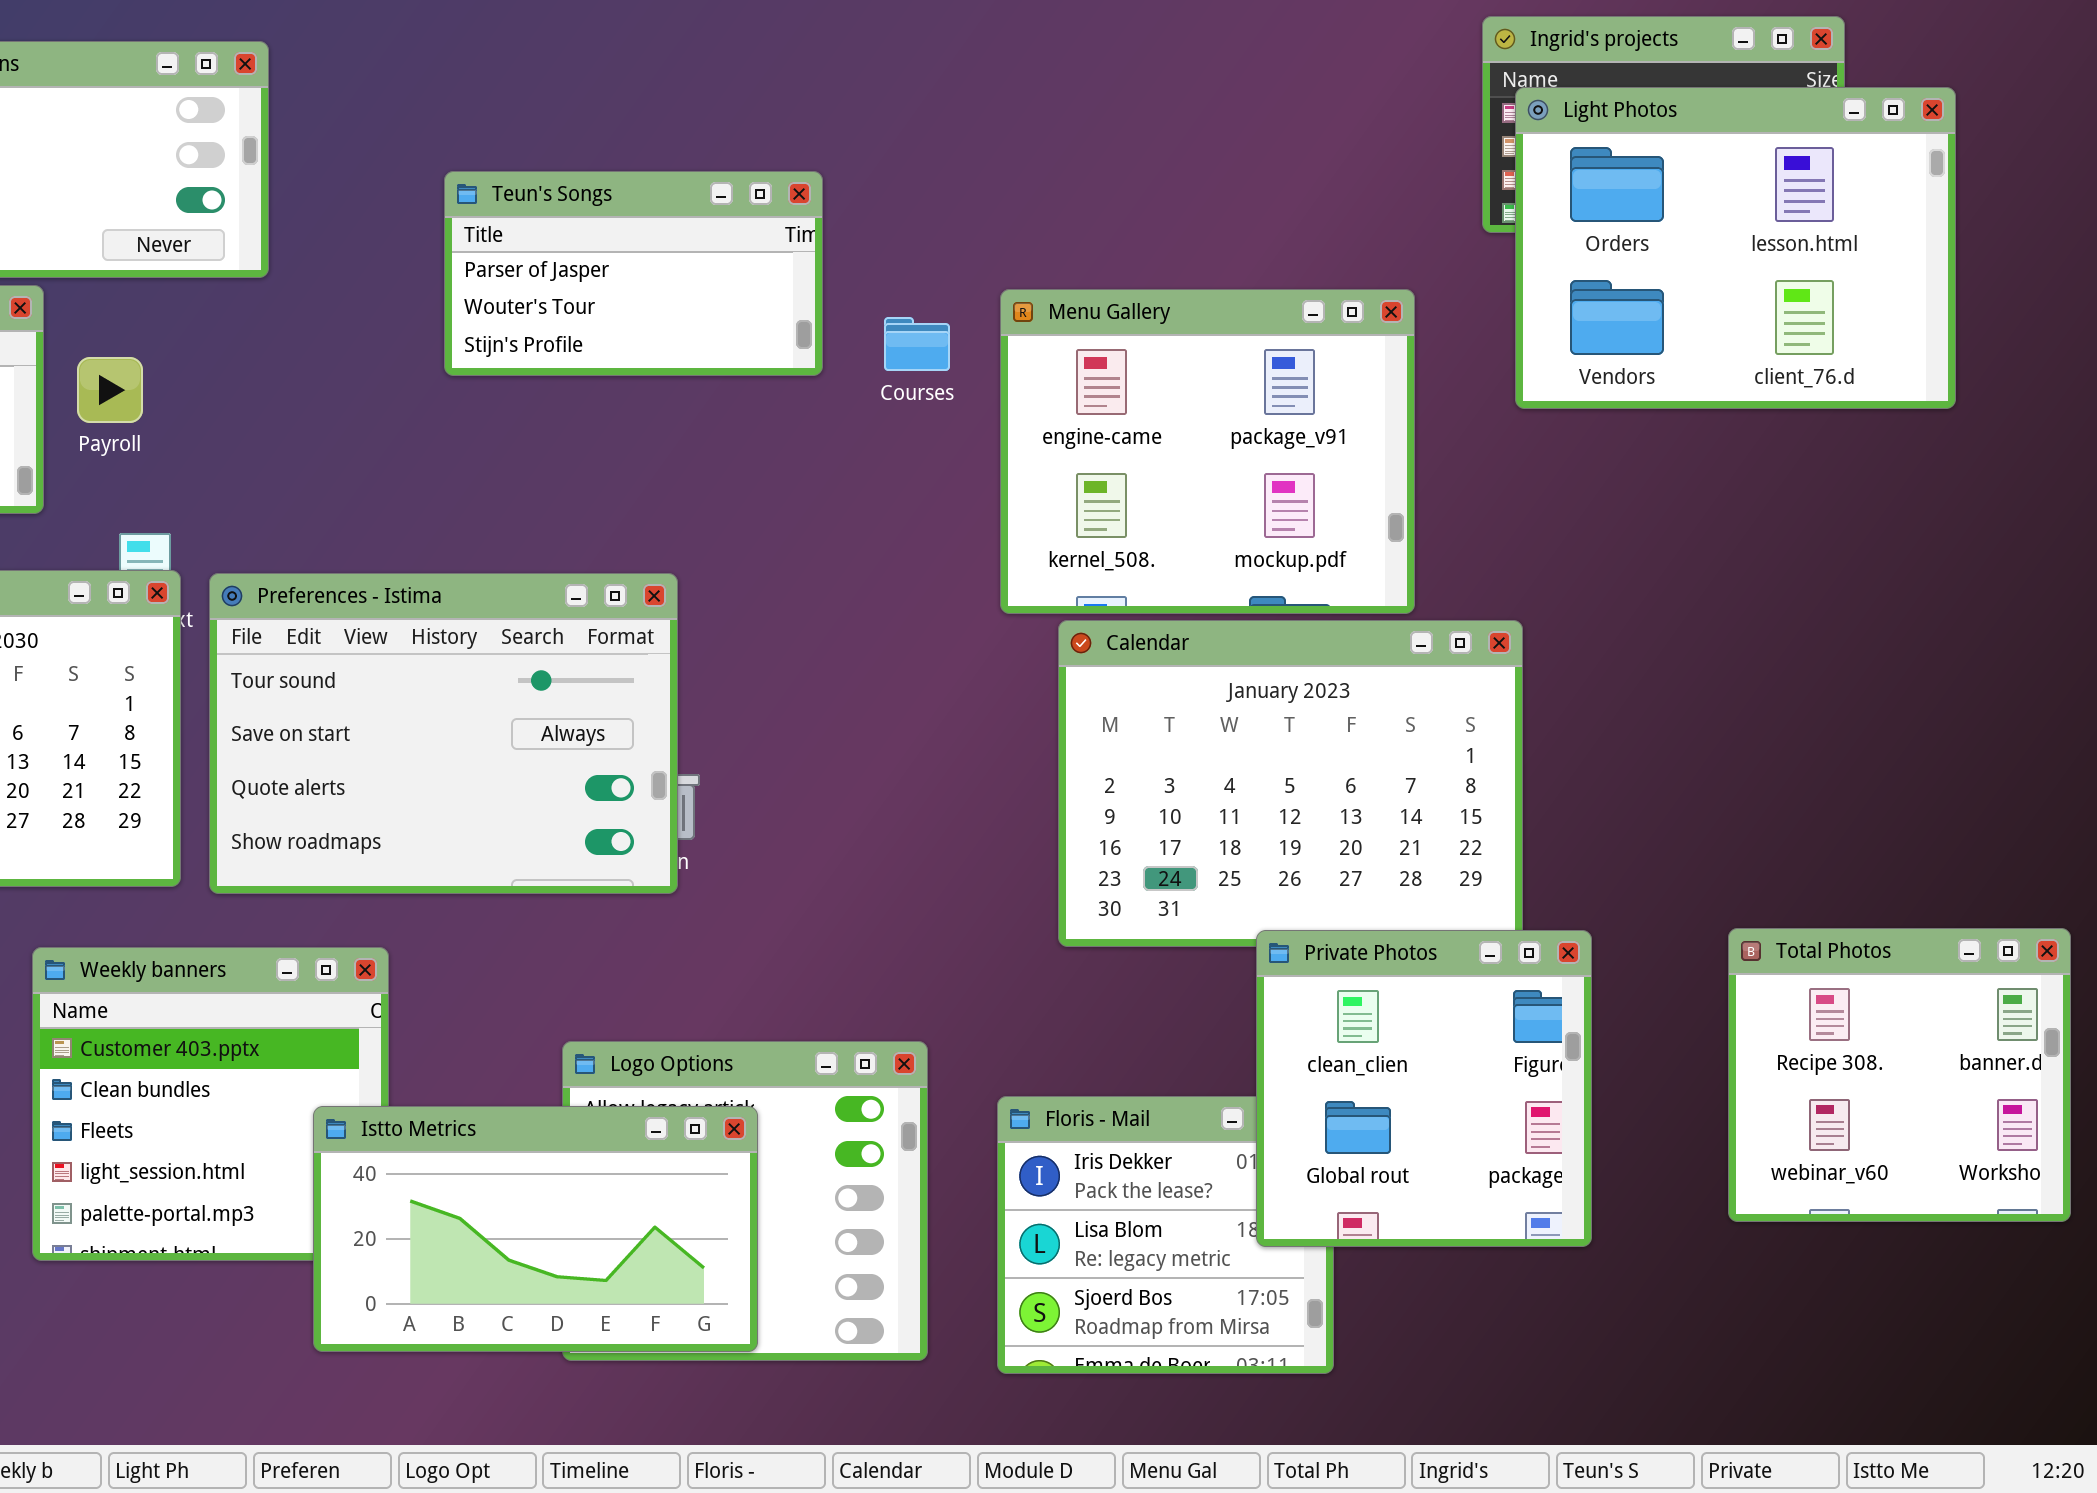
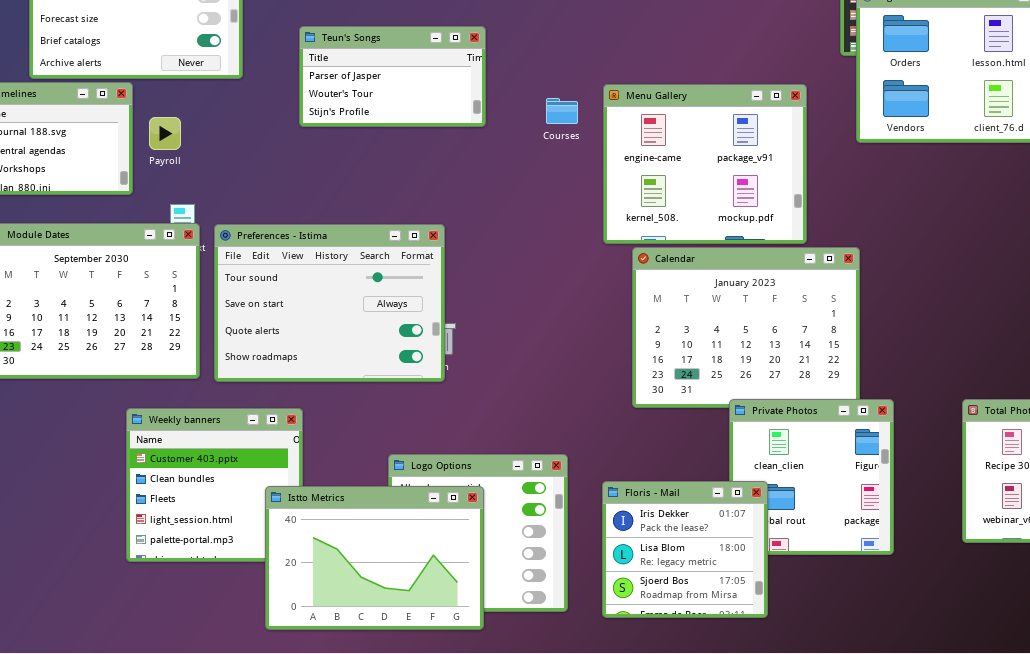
Teun's Songs: [444,171,823,376] -> [299,26,486,127], moved
Floris - Mail: [997,1096,1334,1374] -> [602,481,768,618], raised
Istto Metrics: [313,1106,758,1352] -> [265,486,484,630], resized

